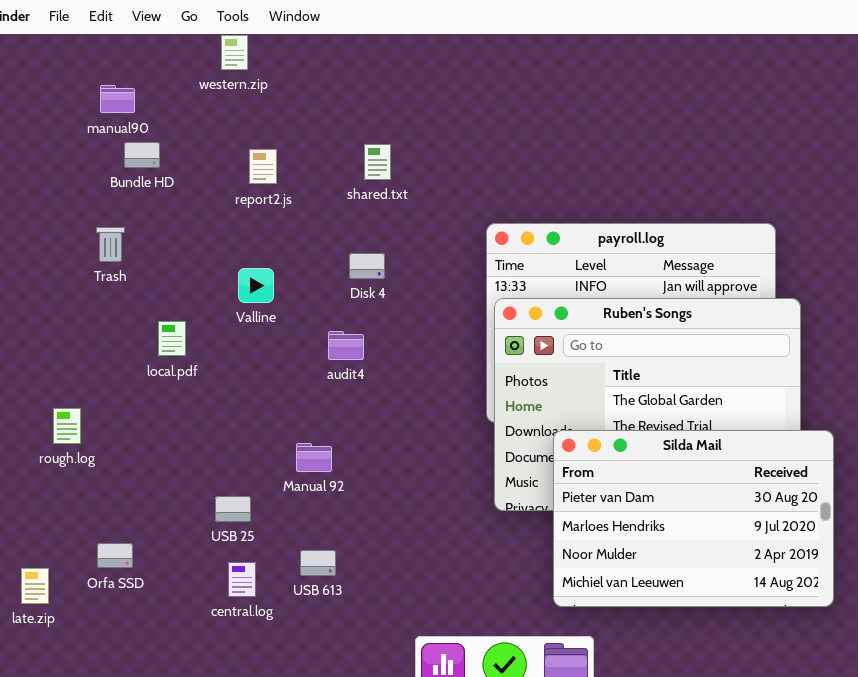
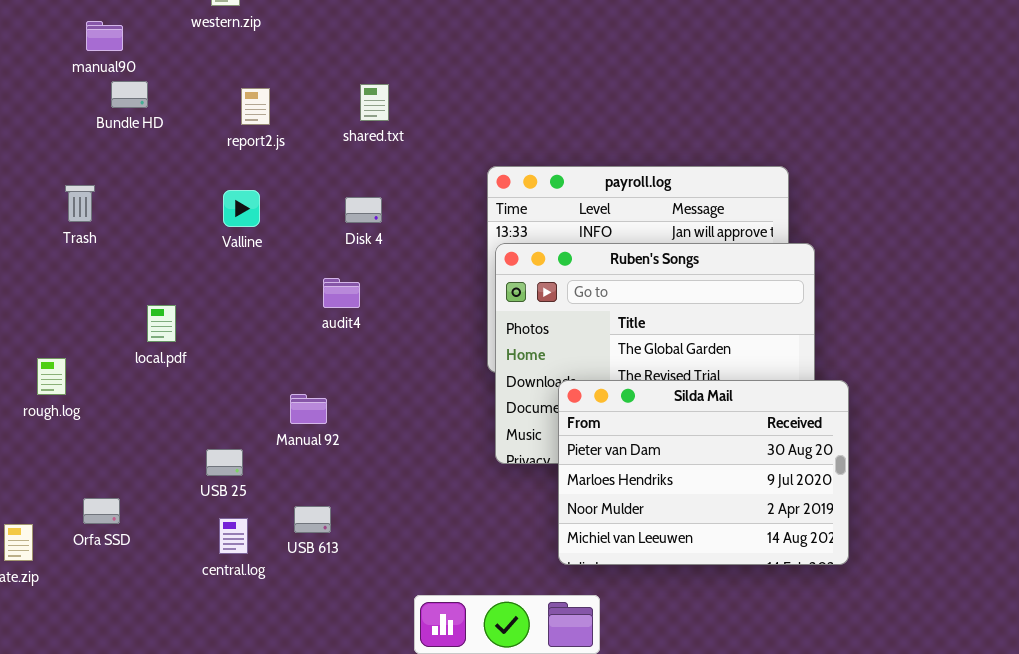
Trash: [96,227,125,262] -> [65,185,95,222], moved
Valline: [238,268,274,303] -> [223,190,260,227], moved
local.pdf: [158,321,186,356] -> [147,305,176,342], moved

